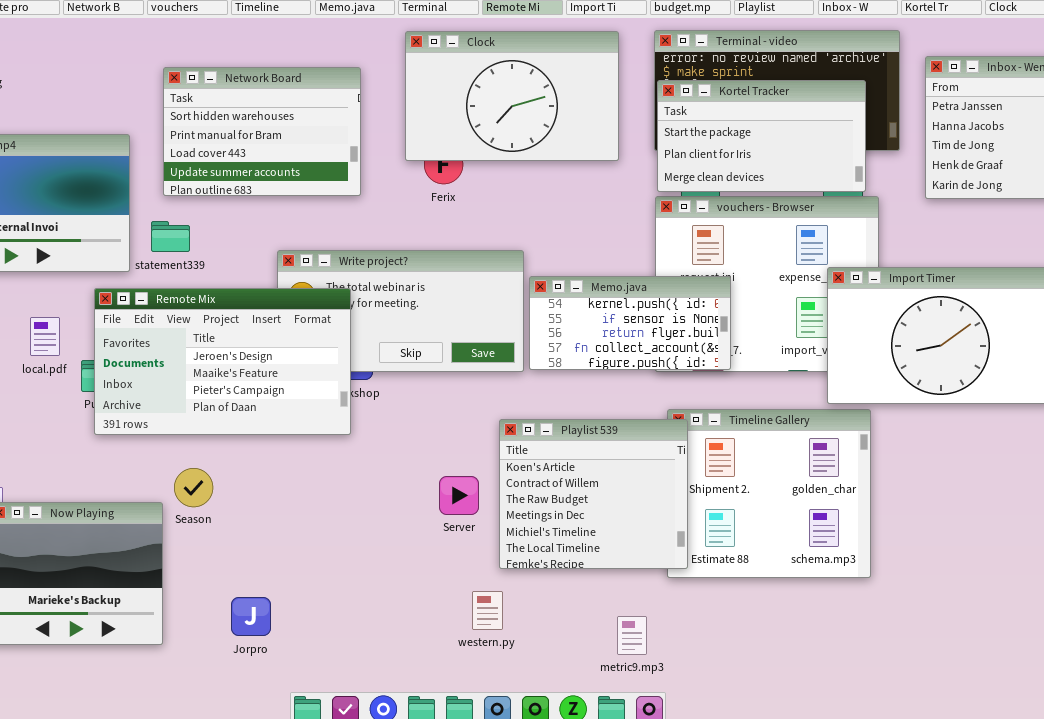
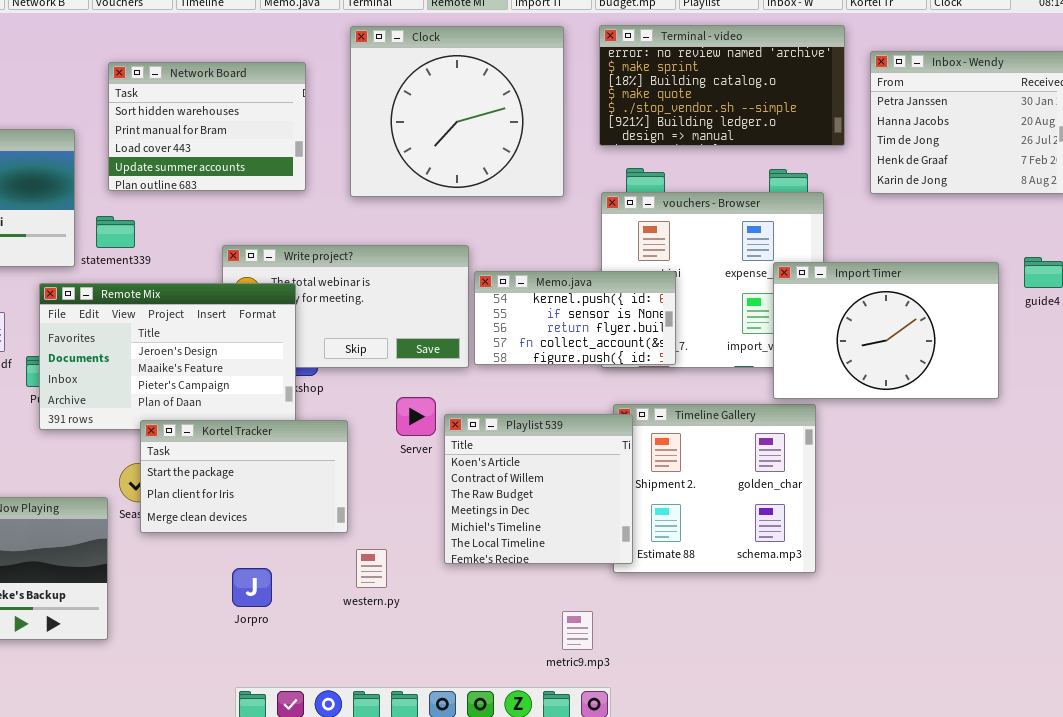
Clock: [405,31,619,161] -> [350,26,564,197], resized
Kortel Tracker: [657,80,866,192] -> [140,420,348,533], moved
Server: [439,476,479,515] -> [396,397,436,436], moved
western.py: [472,591,503,630] -> [356,549,387,588], moved
Jorpro: [231,597,271,636] -> [232,568,272,607], moved

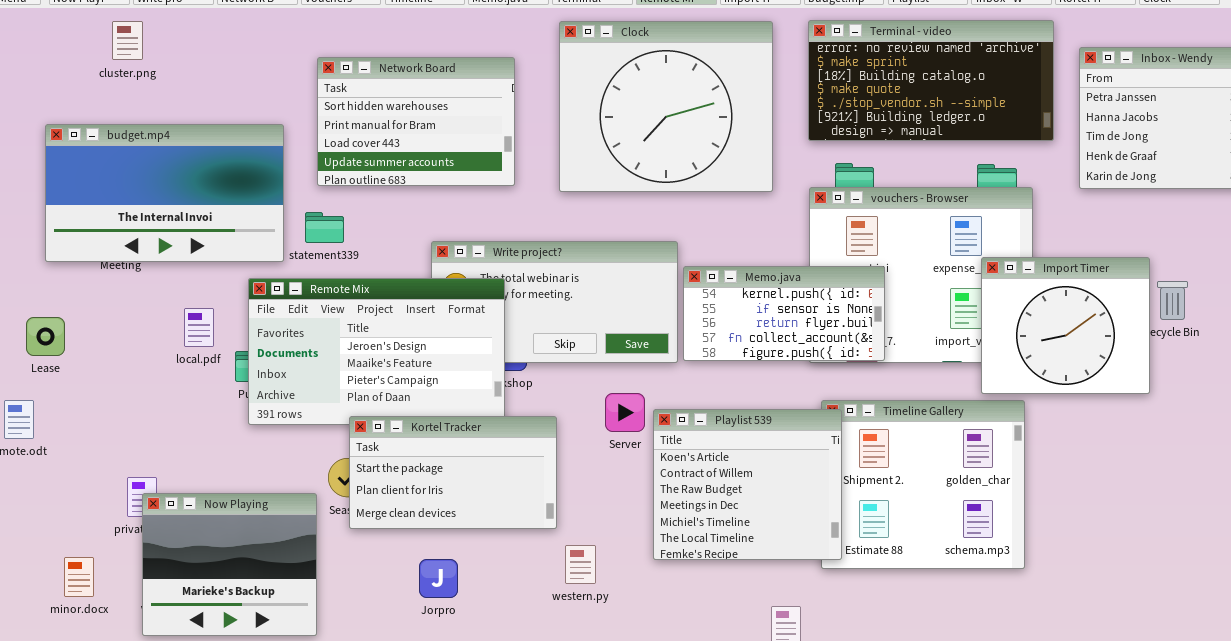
Import Timer: [773,262,999,399] -> [981,257,1150,394], resized
Jorpro: [232,568,272,607] -> [419,559,458,598], moved

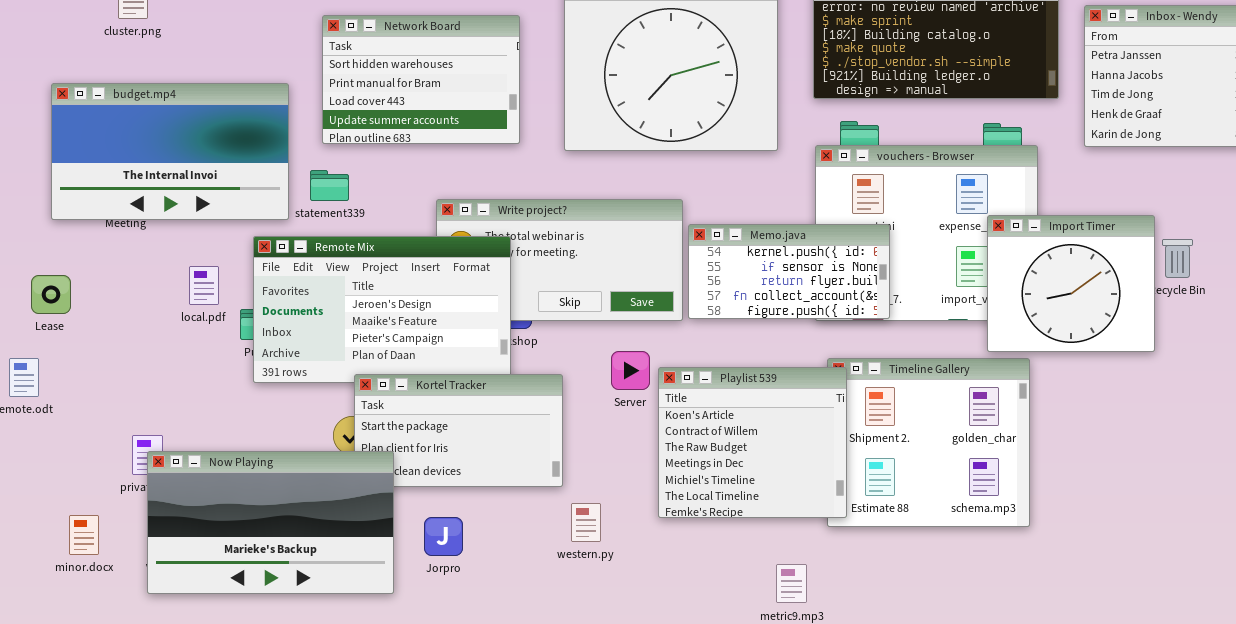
Now Playing: [142,493,317,636] -> [147,451,394,594], resized

